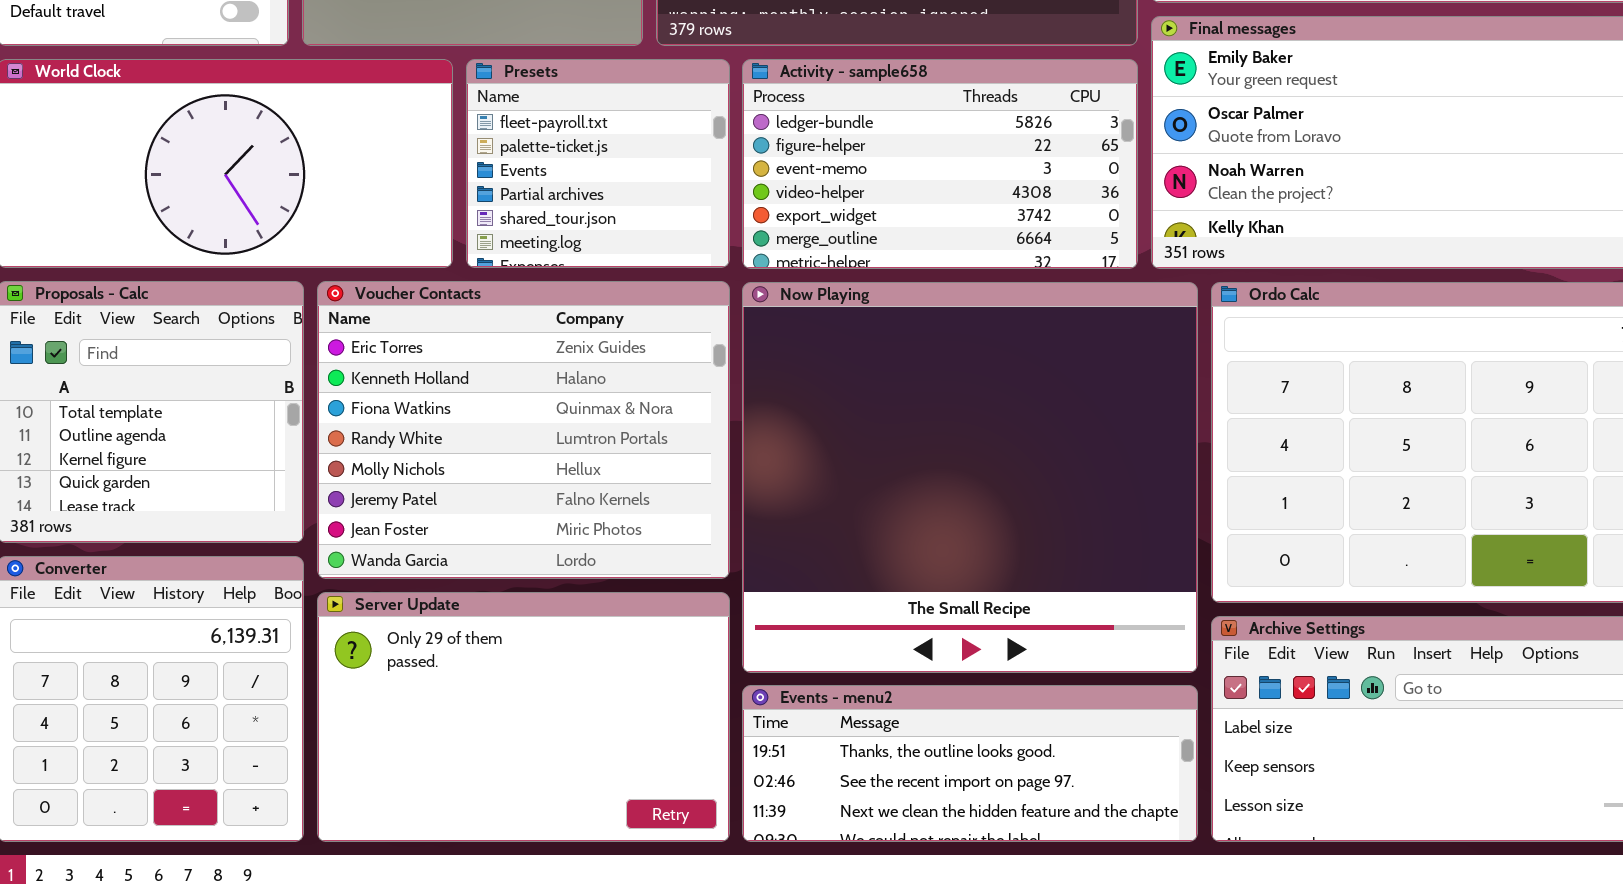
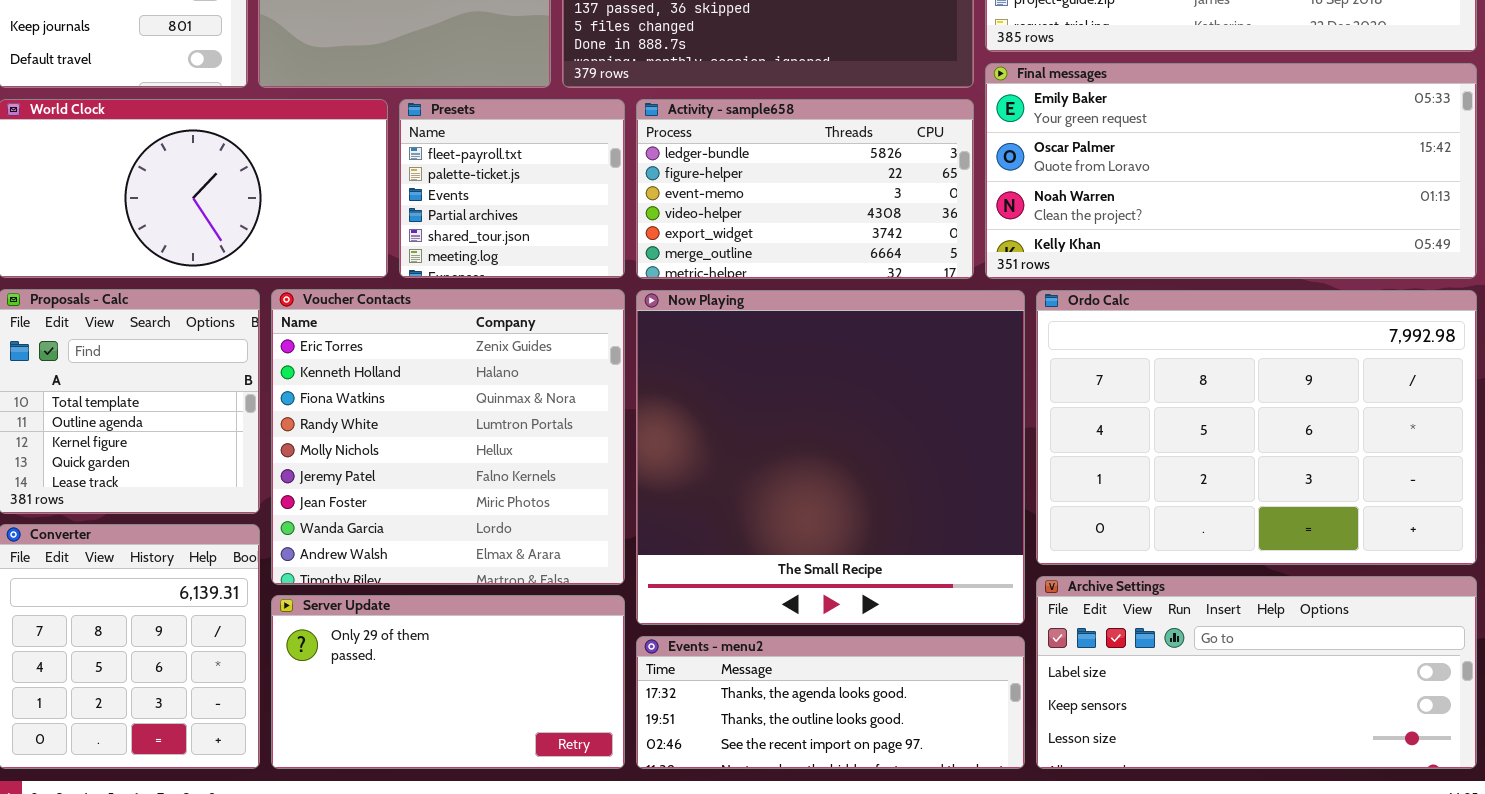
Voucher Contacts: [317,281,730,579] -> [271,289,625,585], resized
Server Update: [317,592,730,842] -> [271,595,625,769], resized
Events - menu2: [742,685,1198,842] -> [636,636,1025,769], scrolled up 1 row

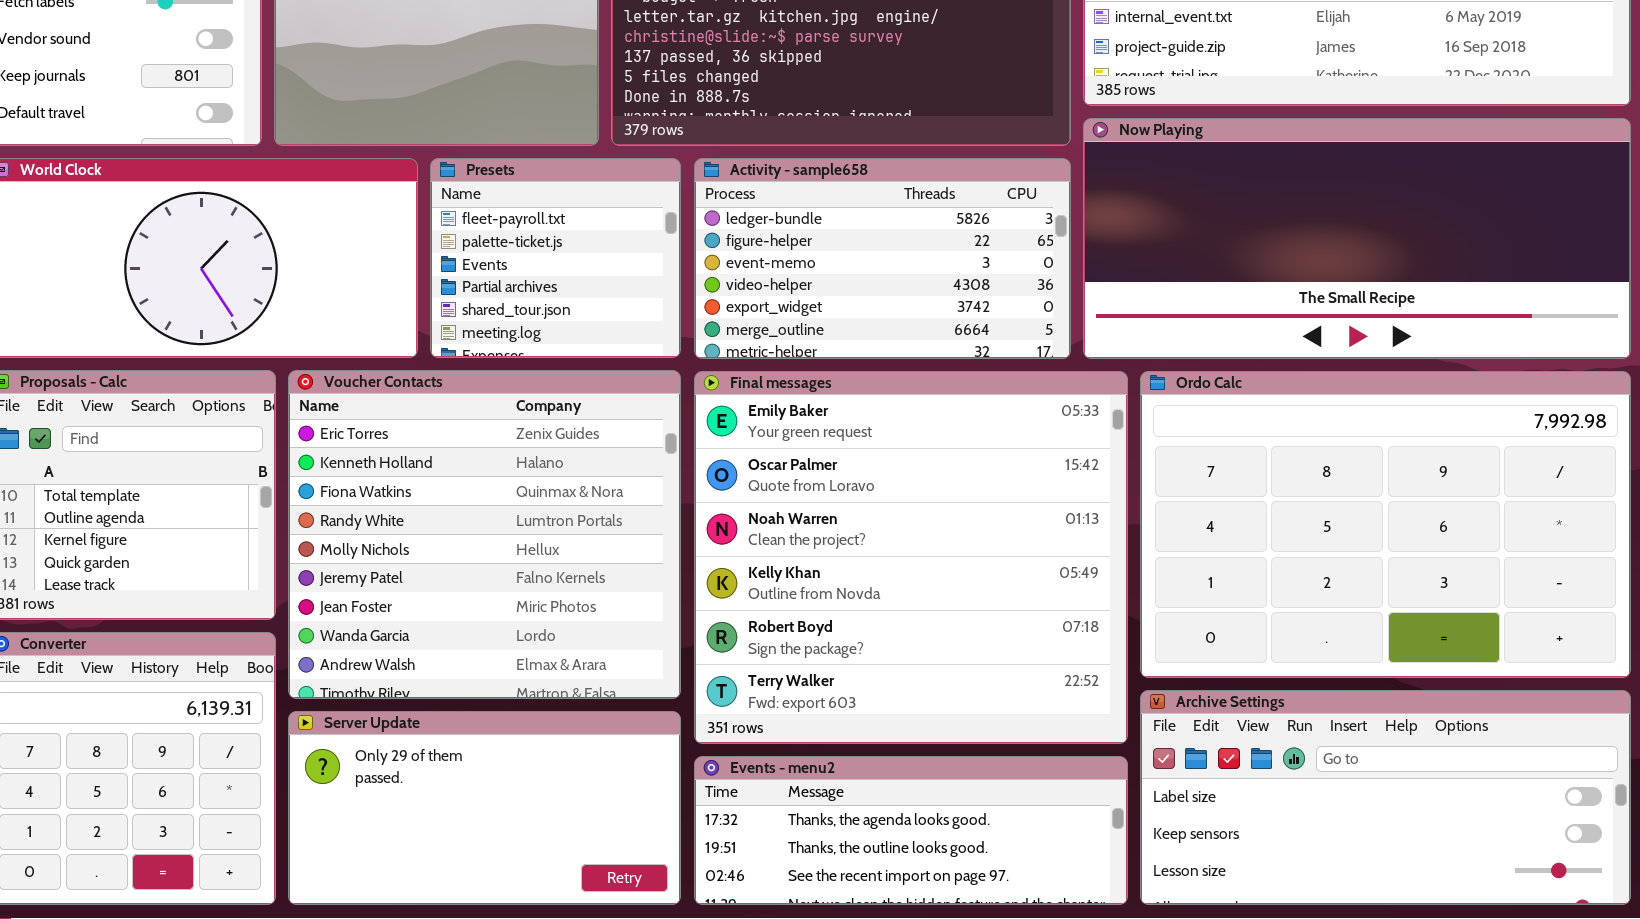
Final messages: [985,63,1477,279] -> [694,371,1128,744], moved, resized
Now Playing: [636,290,1025,625] -> [1083,118,1631,359], moved, resized

